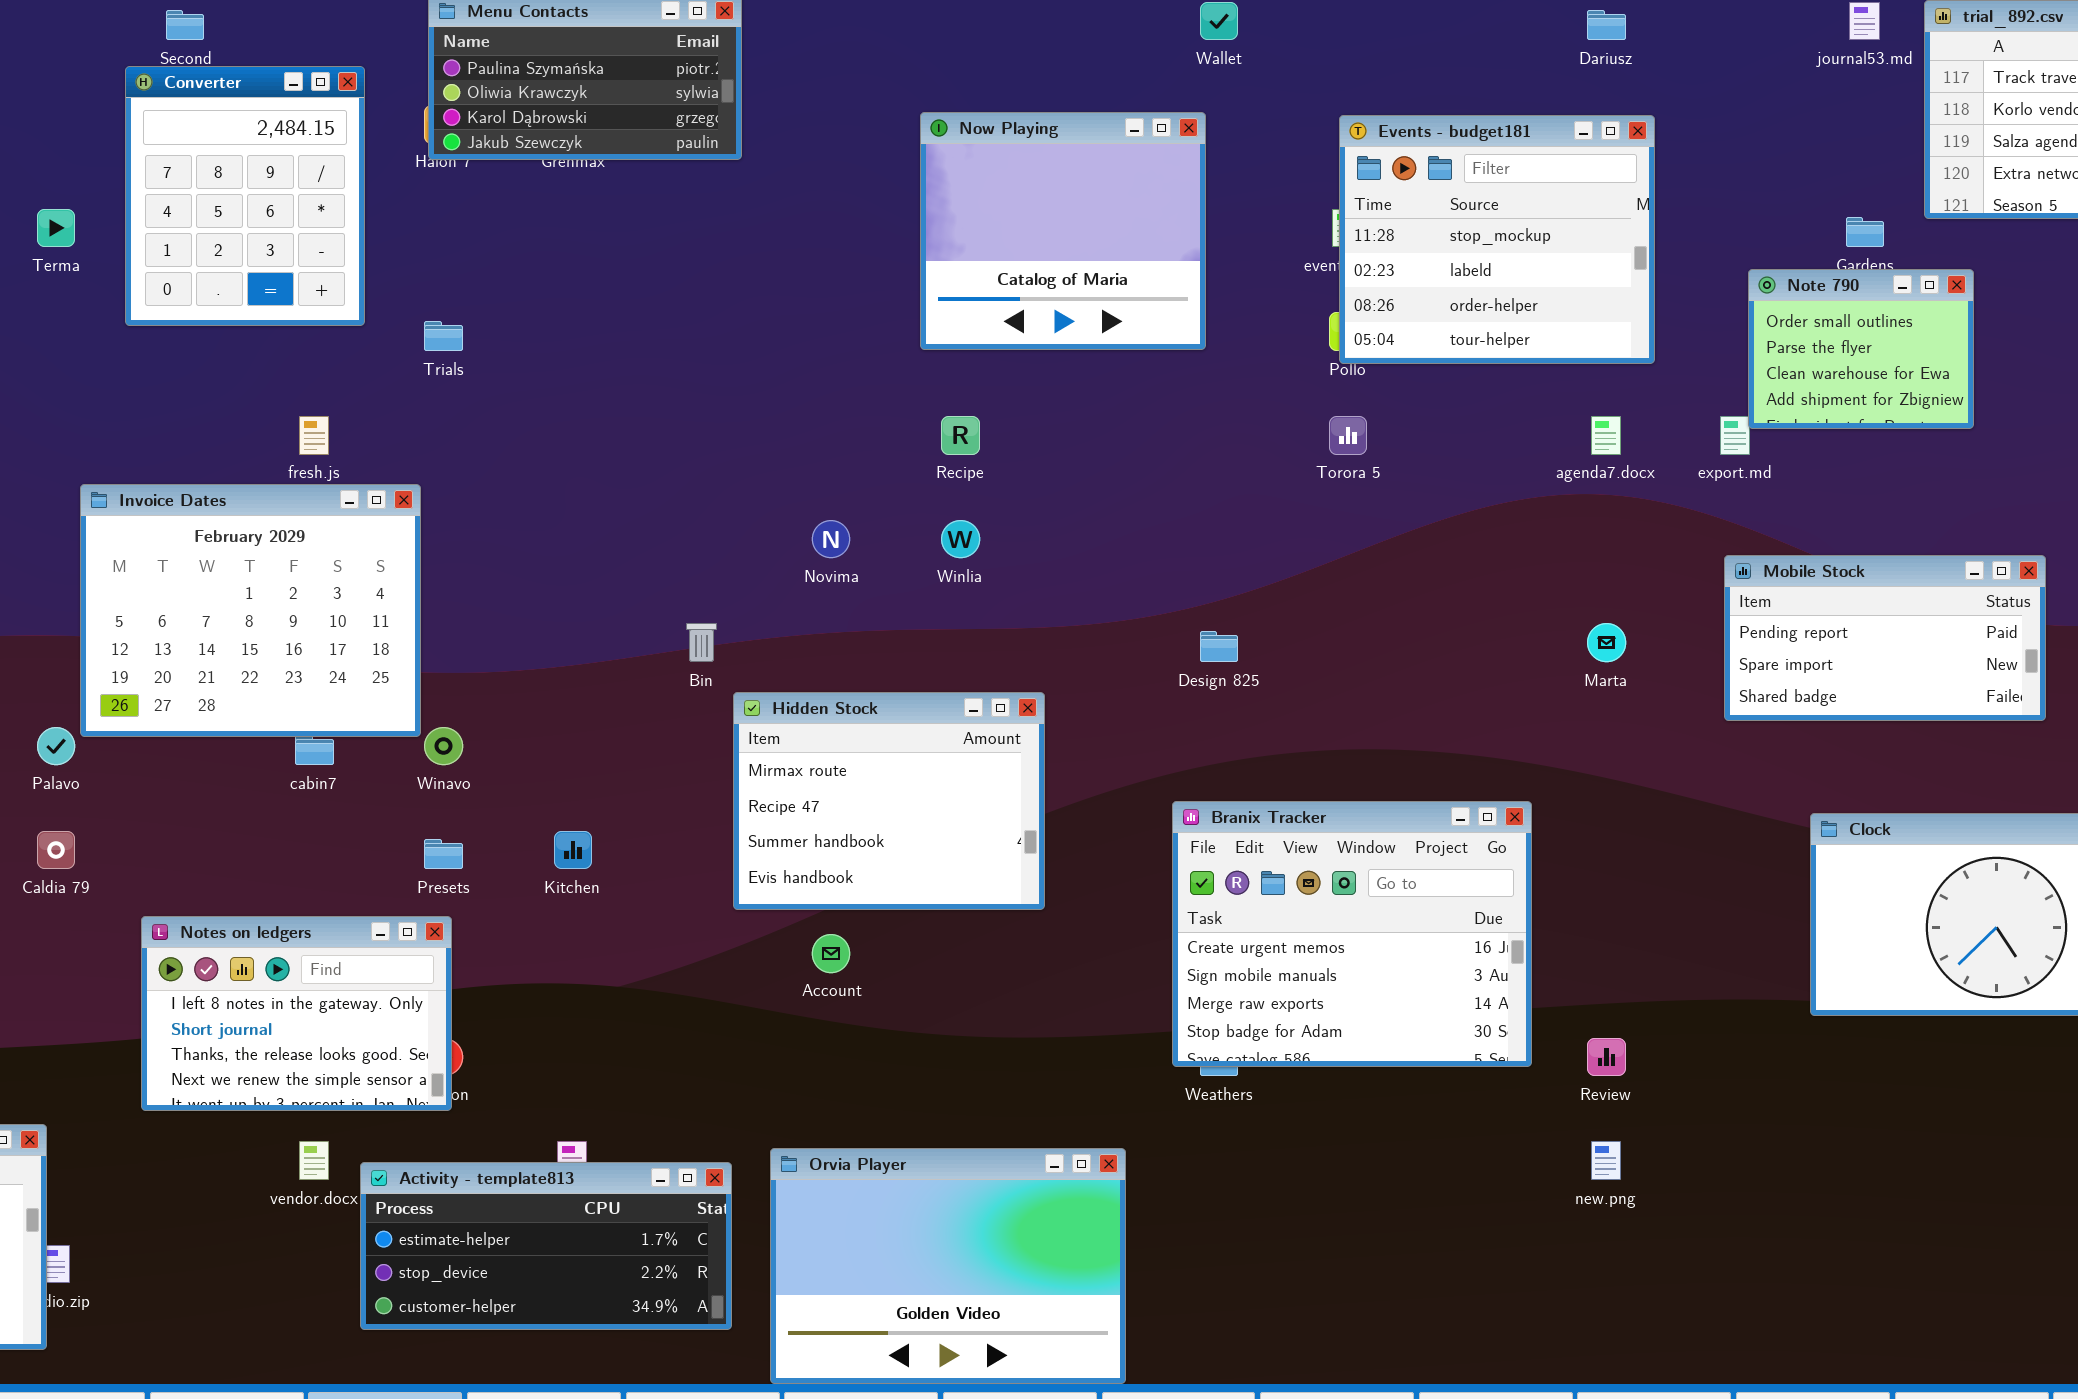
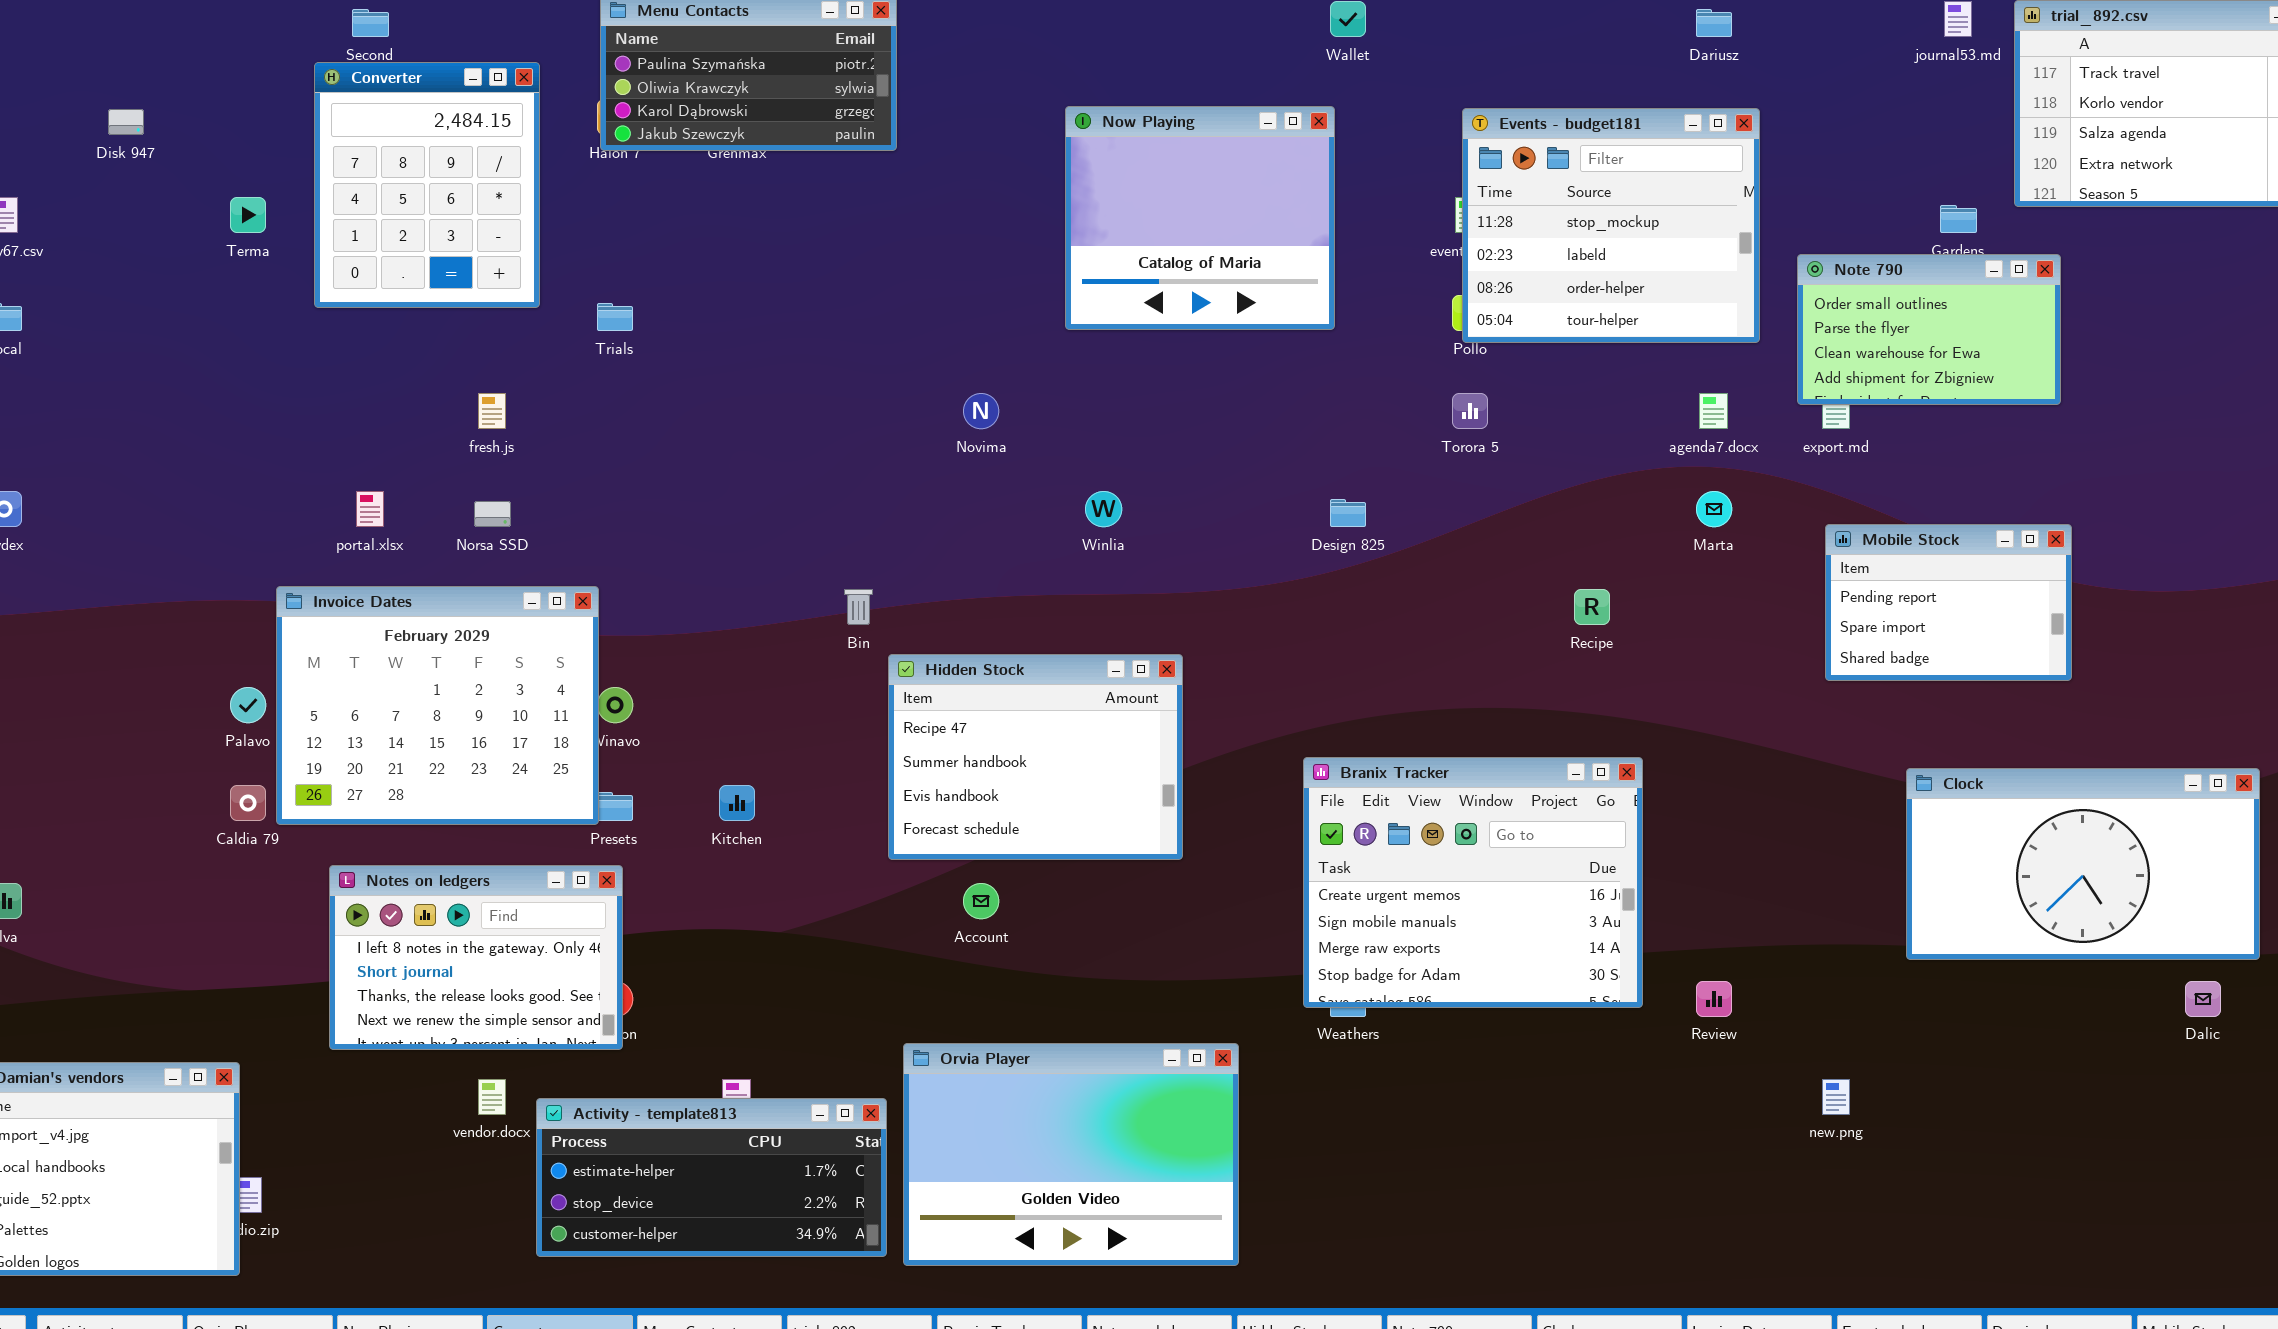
Note 790: [1748,269,1974,429] -> [1797,254,2061,405], resized
Recipe: [941,416,980,455] -> [1574,589,1610,625], moved
Invoice Dates: [80,484,421,737] -> [276,586,599,825], moved
Novima: [812,520,850,558] -> [963,393,999,429], moved
Mobile Stock: [1724,555,2046,721] -> [1825,524,2072,681], resized
Marta: [1587,623,1626,662] -> [1696,491,1732,527], moved
Design 825: [1200,631,1238,662] -> [1330,499,1366,527], moved
Hidden Stock: [733,692,1045,910] -> [888,654,1183,860], scrolled down 1 row
new.png: [1591,1141,1621,1180] -> [1822,1079,1850,1115], moved
Orvia Player: [770,1148,1126,1384] -> [903,1043,1239,1266], moved

